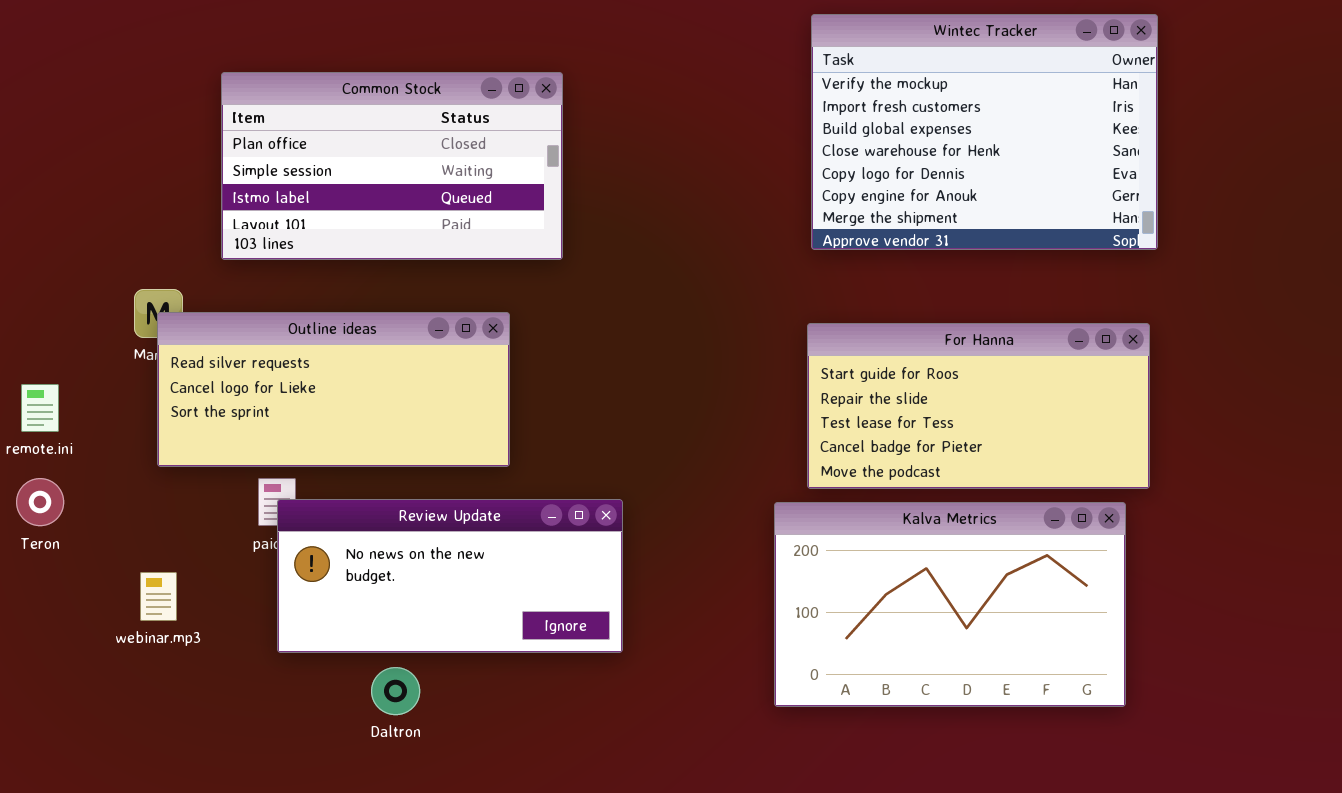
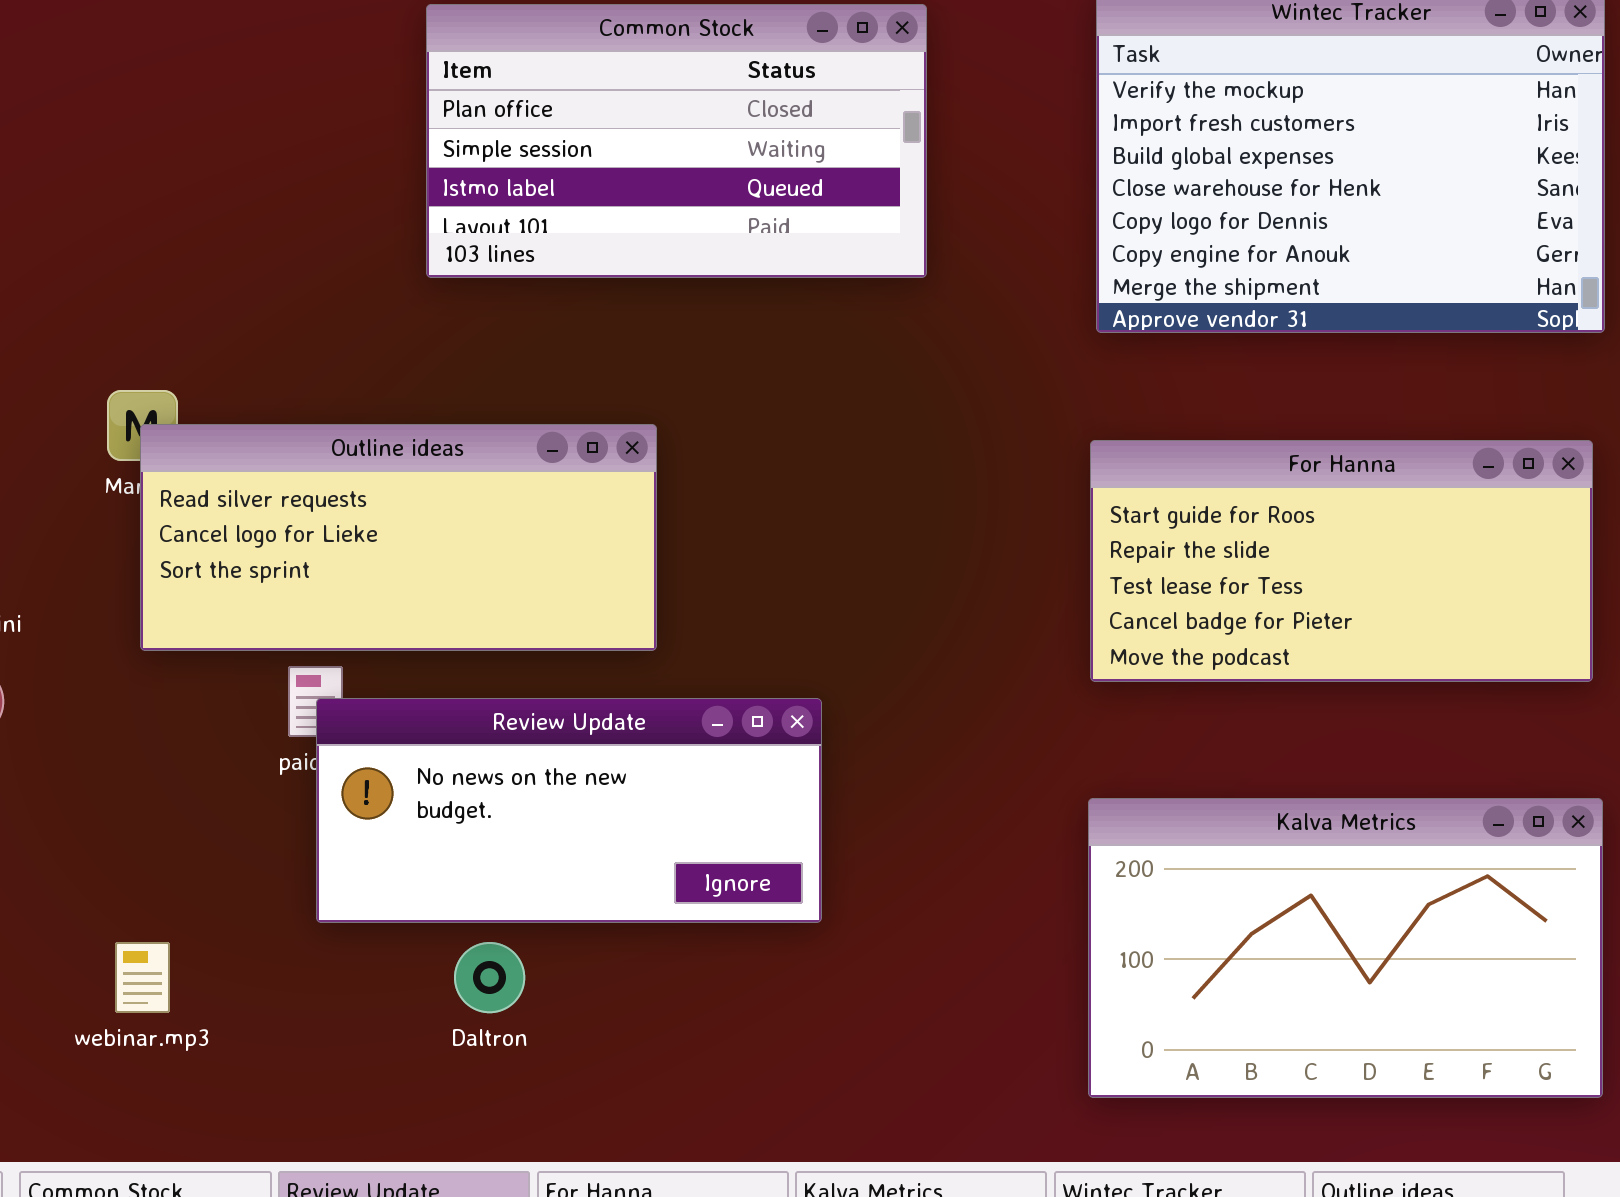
Common Stock: [221,72,563,260] -> [426,4,927,278], moved
Kalva Metrics: [774,502,1126,707] -> [1088,798,1603,1098], moved
webinar.mp3: [140,572,177,621] -> [115,942,170,1013], moved

